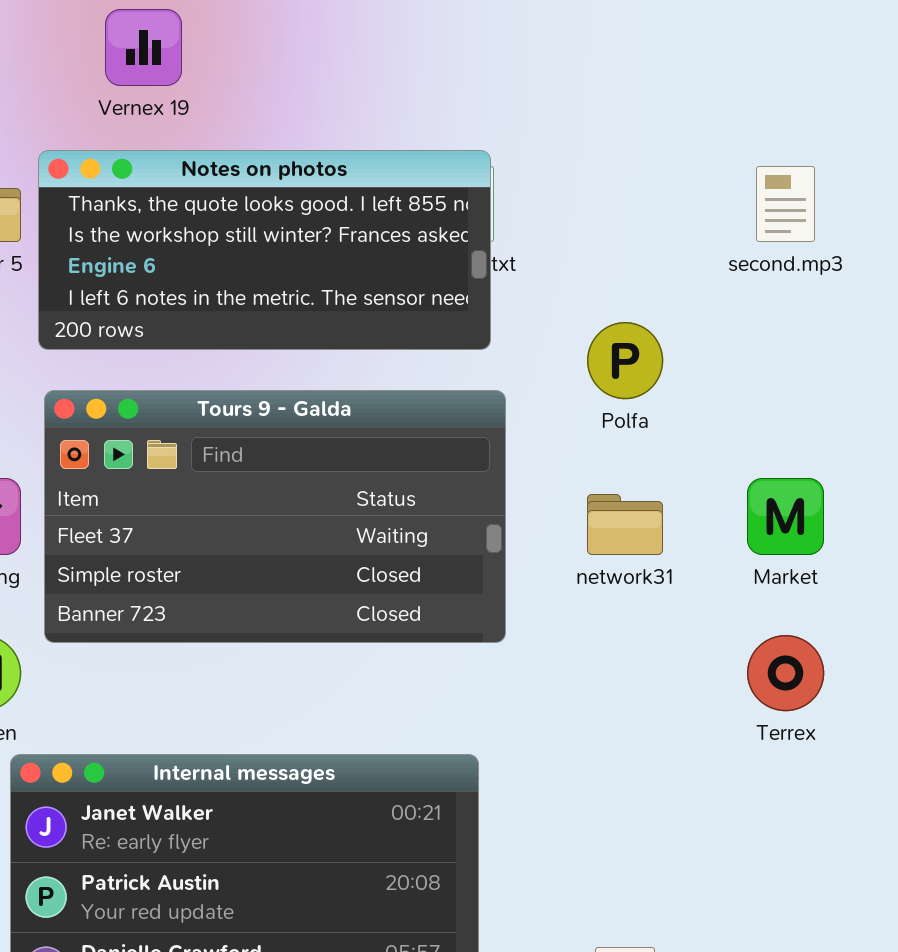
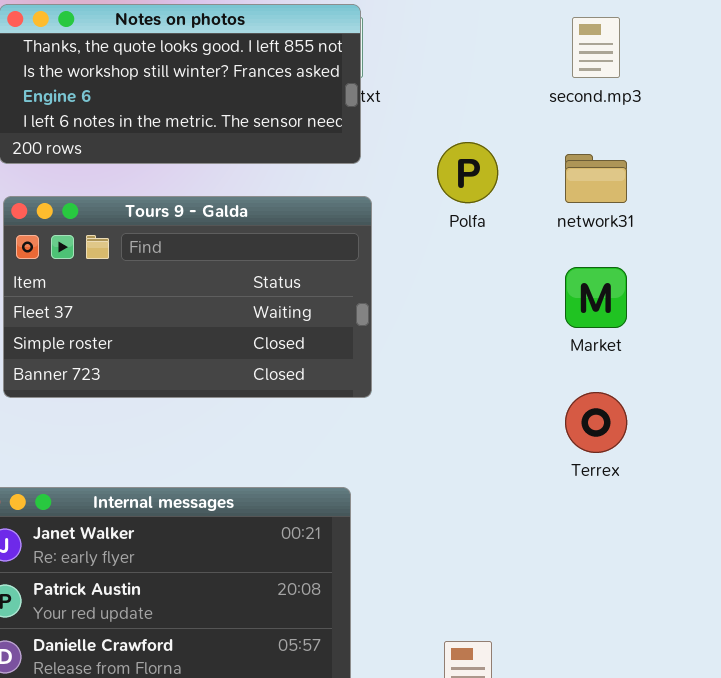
network31: [587,494,663,555] -> [565,154,627,203], moved

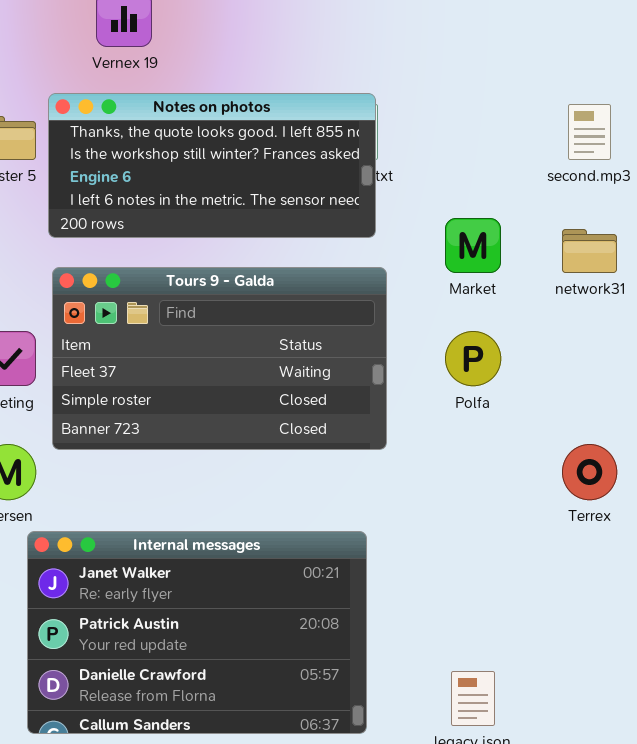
Polfa: [437,142,498,203] -> [445,331,501,386], moved
Market: [565,267,627,328] -> [445,218,501,273], moved

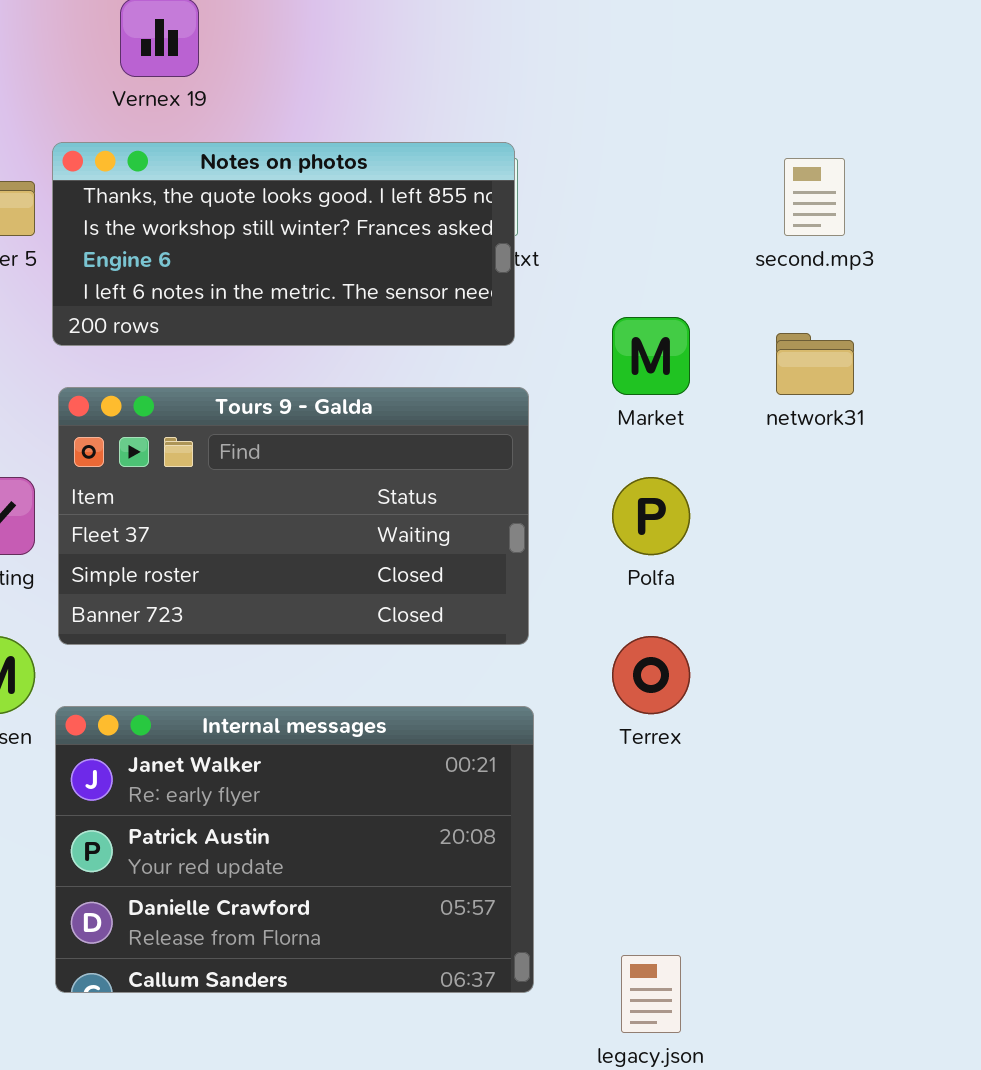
Terrex: [562,444,617,500] -> [612,636,690,714], moved
Internal messages: [27,531,367,734] -> [55,706,534,993], moved

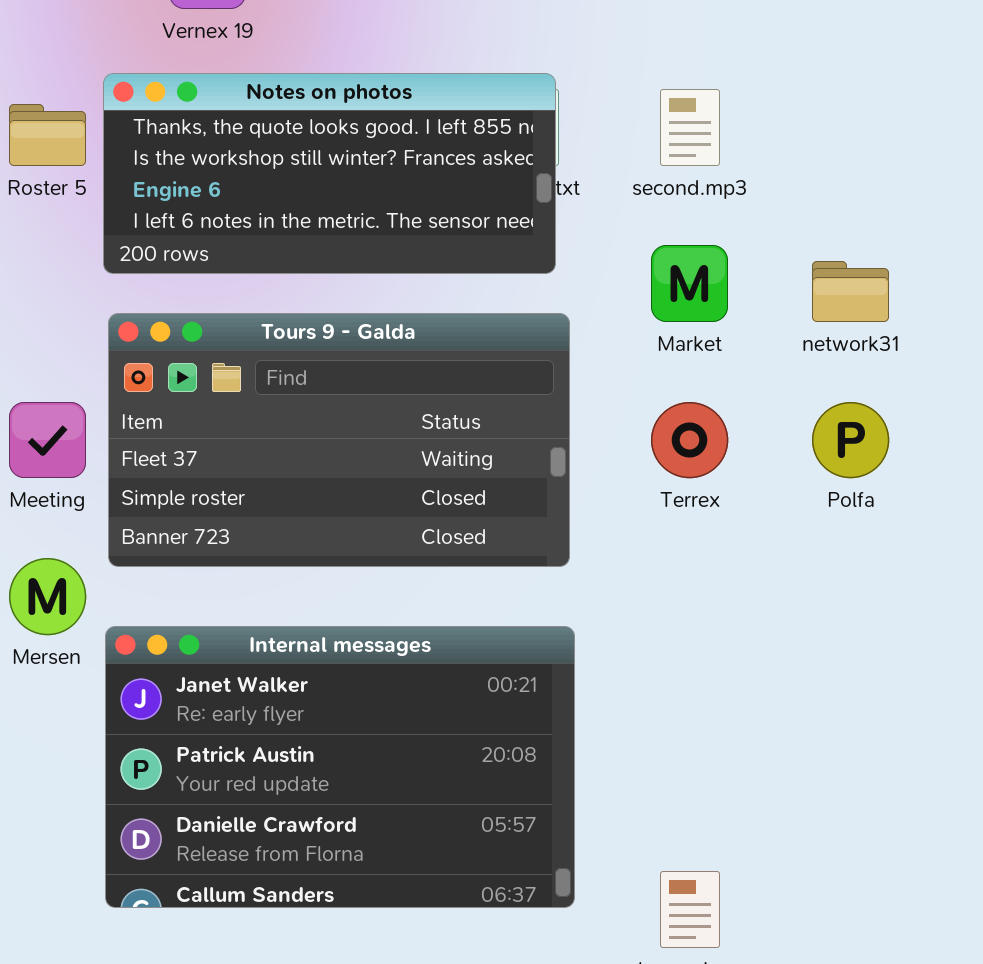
second.mp3: [784,158,845,236] -> [660,89,720,166], moved
Polfa: [612,477,690,555] -> [812,402,889,478], moved
Terrex: [612,636,690,714] -> [651,402,728,478], moved

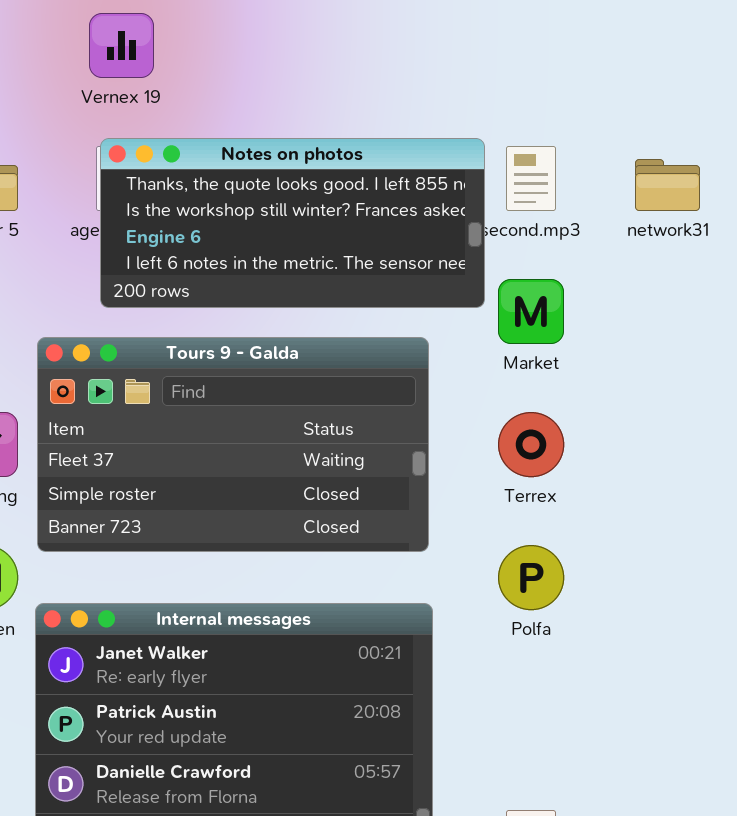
Notes on photos: [103,73,556,274] -> [100,138,485,308], moved
network31: [812,261,889,322] -> [635,159,700,211], moved
Polfa: [812,402,889,478] -> [498,545,564,610], moved

